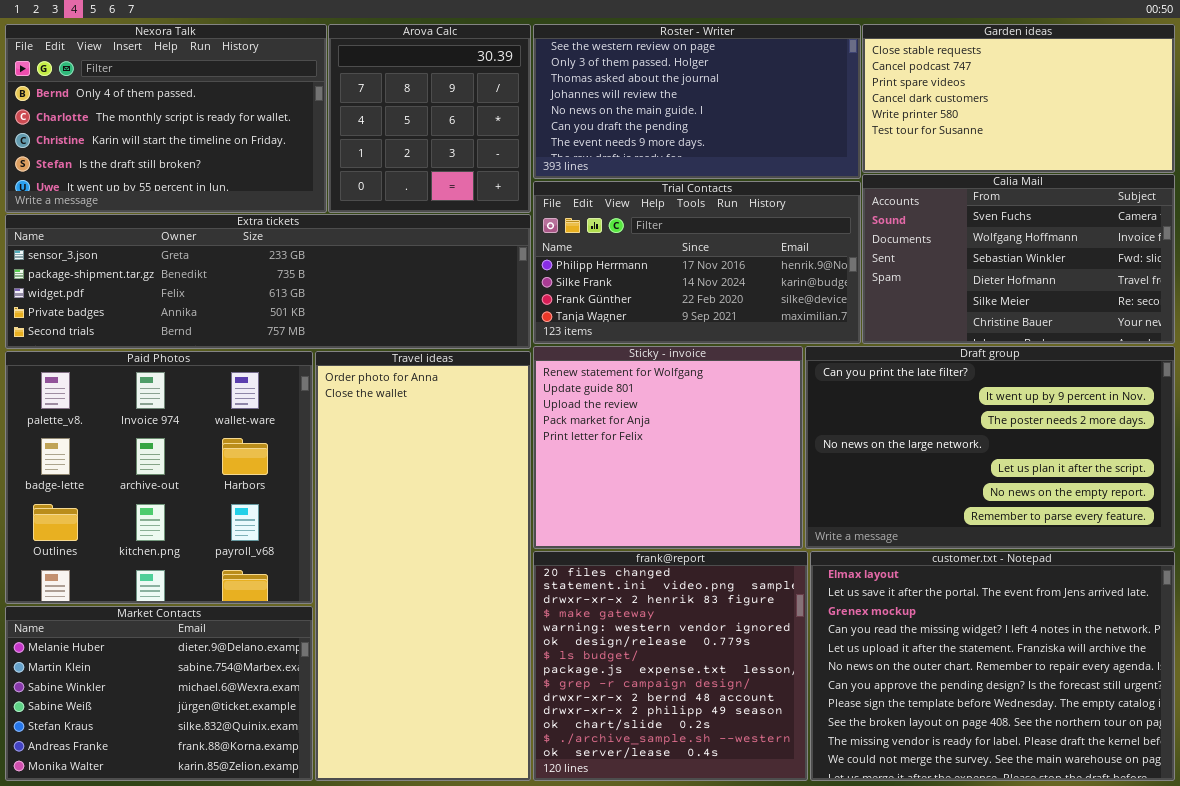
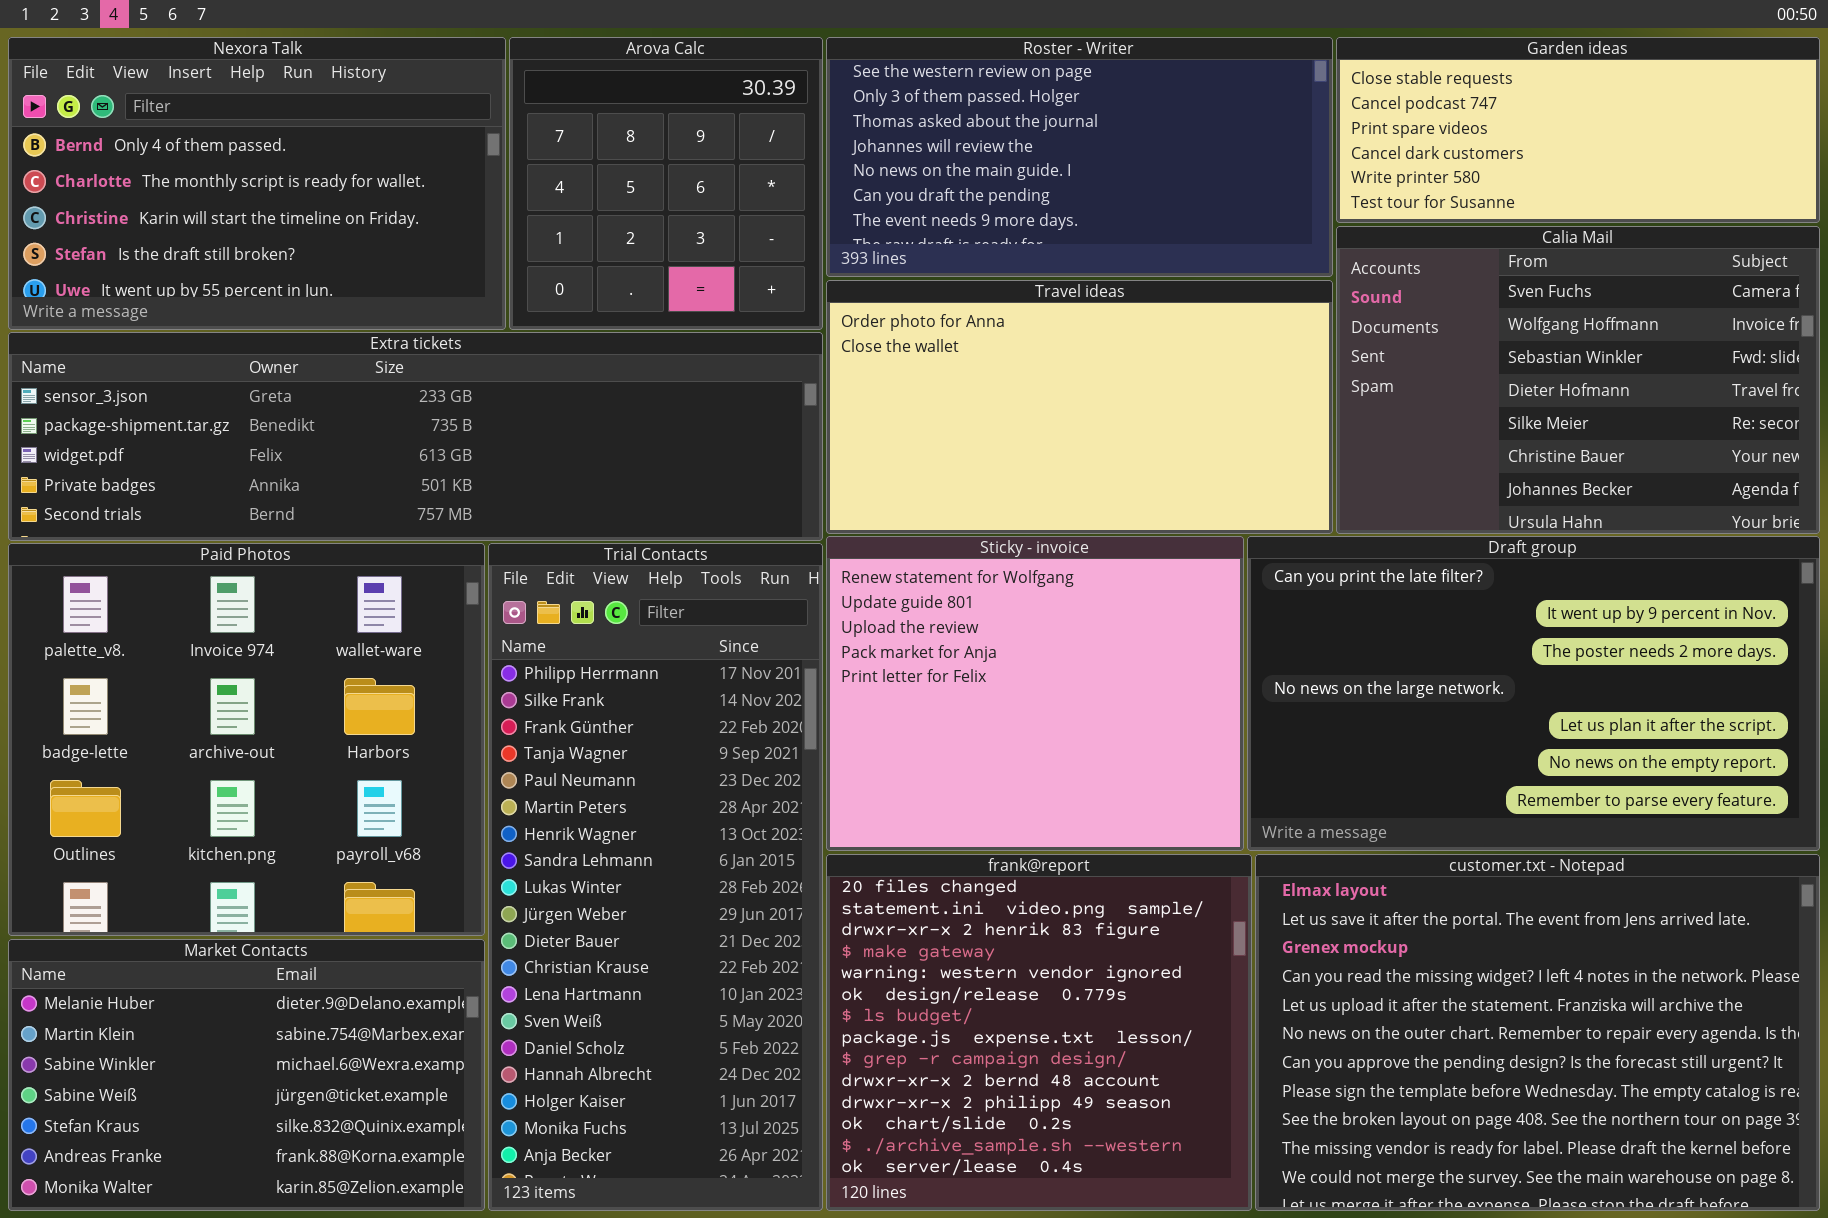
Garden ideas: [862,24,1175,173] -> [1336,37,1820,223], resized
Calia Mail: [862,174,1175,344] -> [1336,226,1820,534], resized
Trial Contacts: [533,181,861,344] -> [488,543,823,1211], moved, resized
Travel ideas: [315,351,531,781] -> [826,280,1333,534], moved, resized

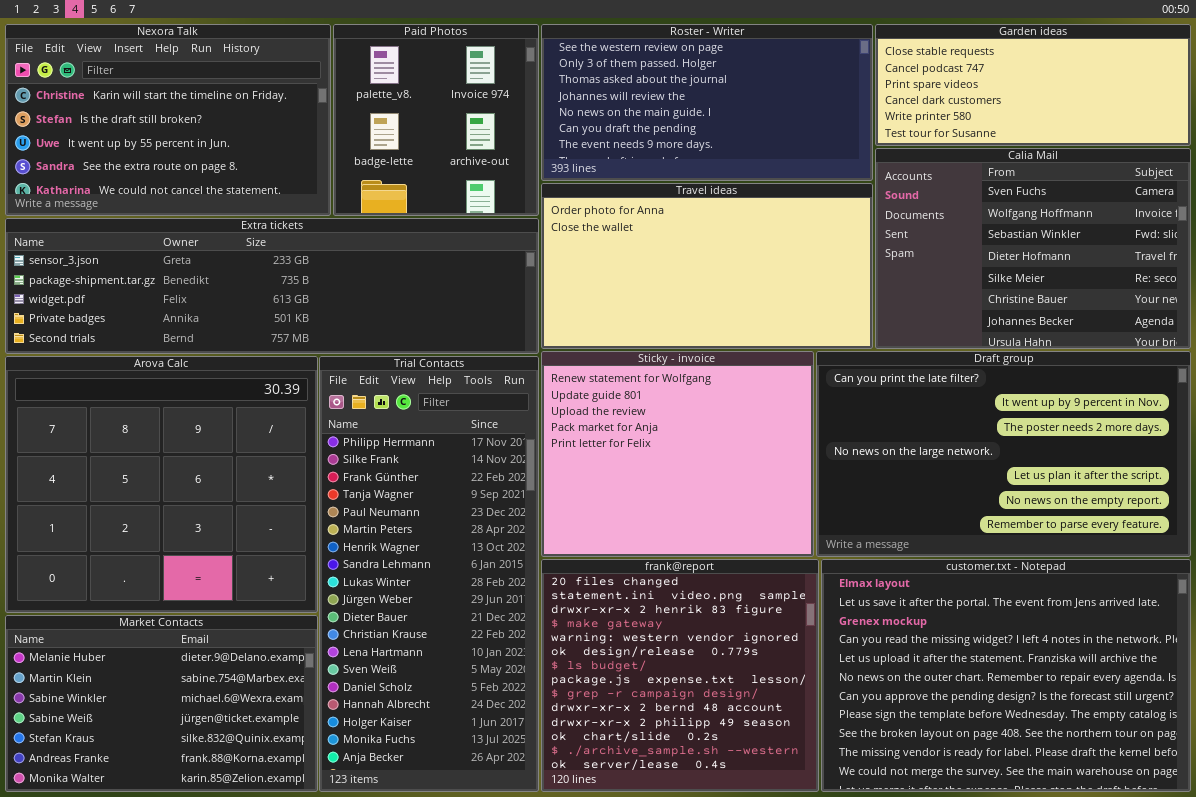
Nexora Talk: [8,37,506,330] -> [5,24,331,216], scrolled down 2 rows
Arova Calc: [509,37,823,330] -> [5,356,318,613], moved, resized
Paid Photos: [8,543,485,936] -> [333,24,539,216], moved, resized

